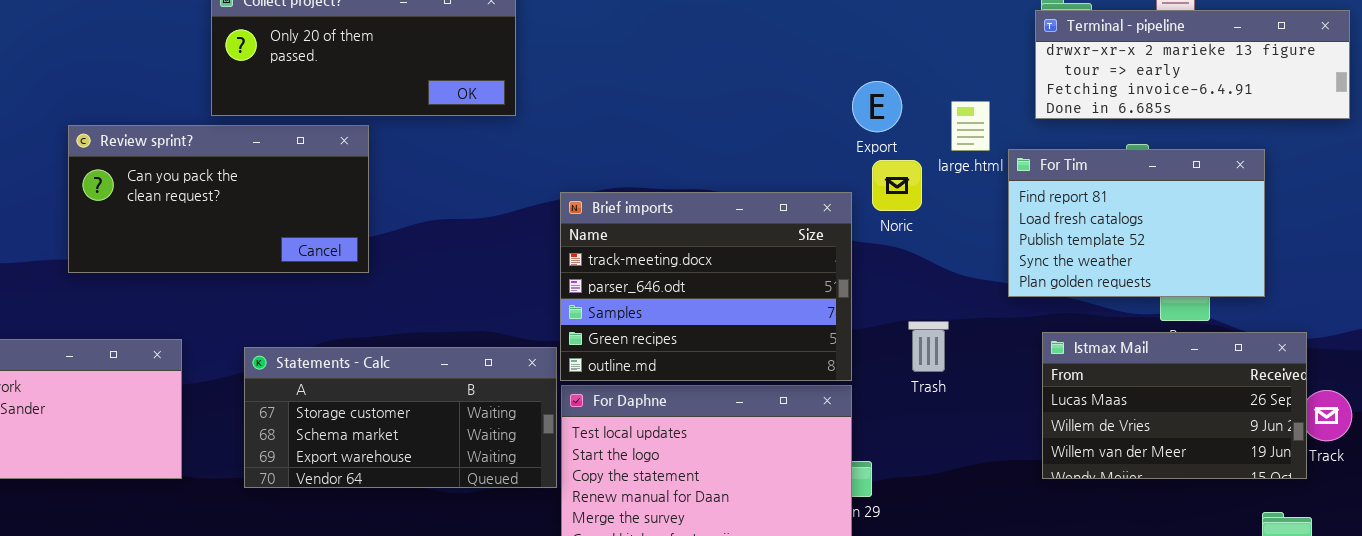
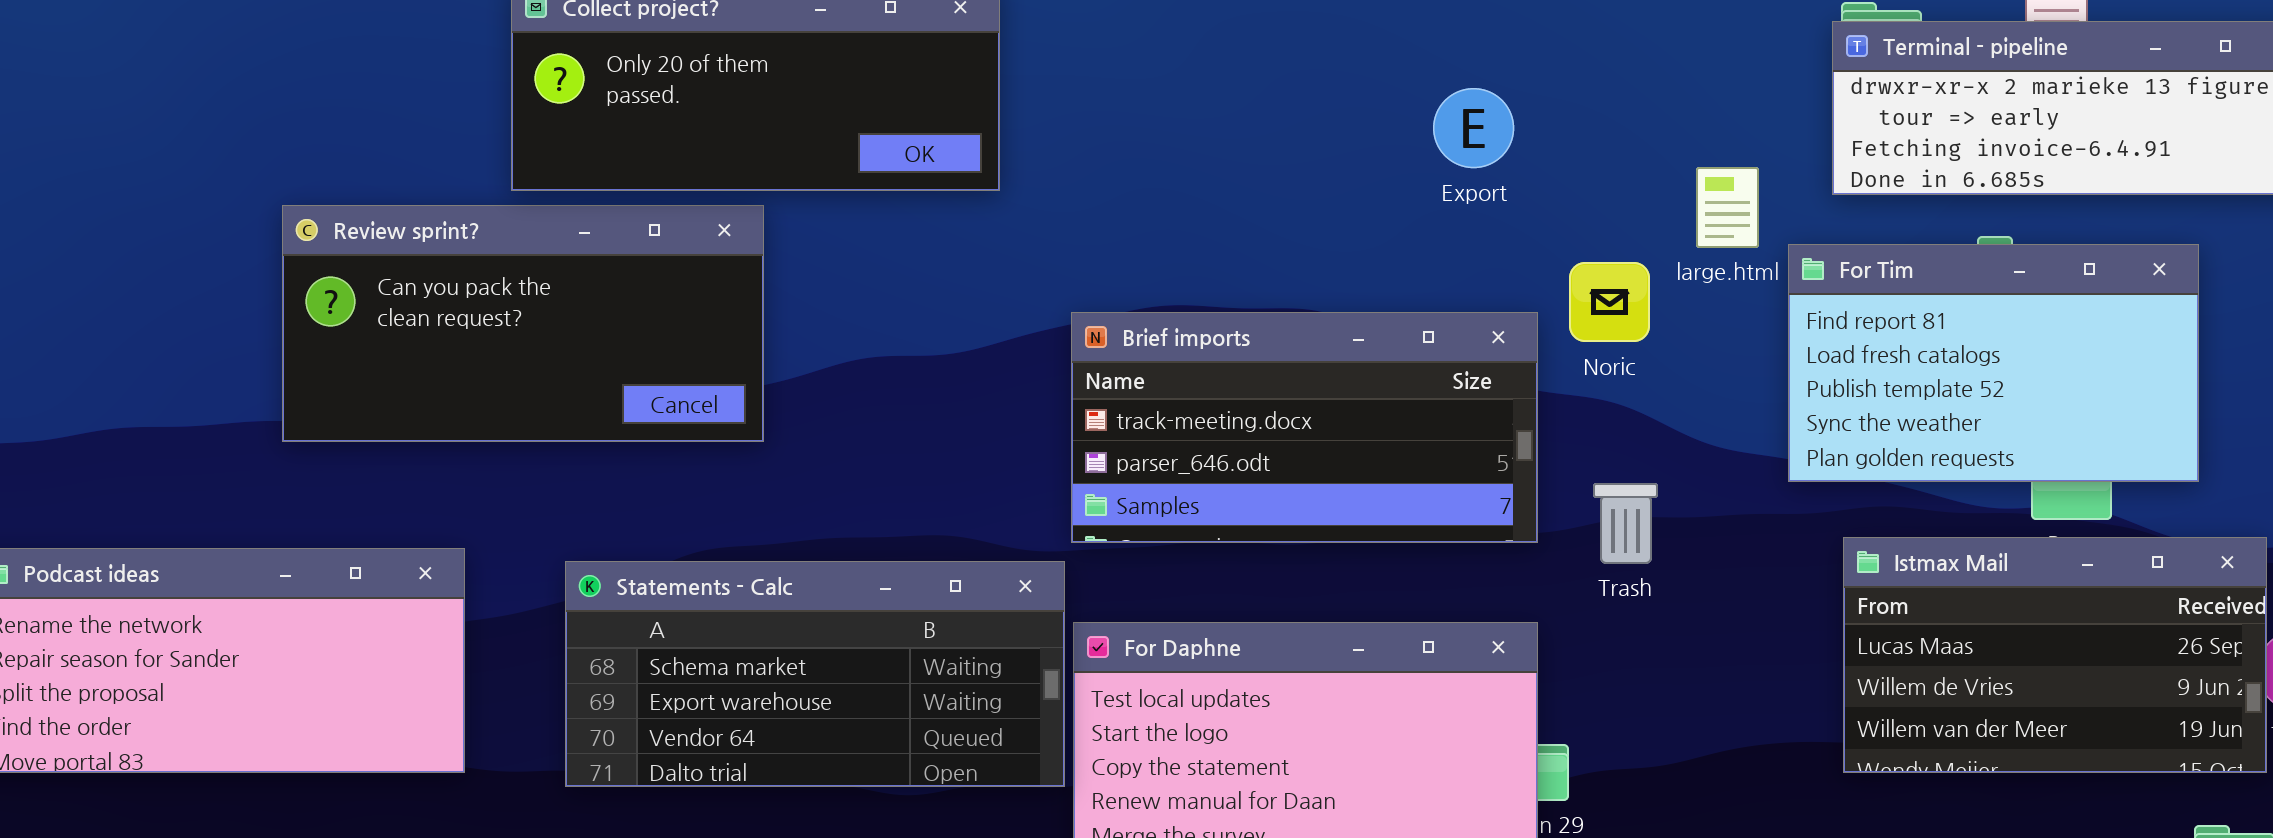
Export: [852,81,902,132] -> [1433,88,1514,168], moved
Brief imports: [560,192,852,381] -> [1071,312,1538,543], resized
Trash: [908,321,949,372] -> [1593,483,1658,564], moved
Statements - Calc: [244,347,557,488] -> [565,561,1065,787], scrolled down 1 row

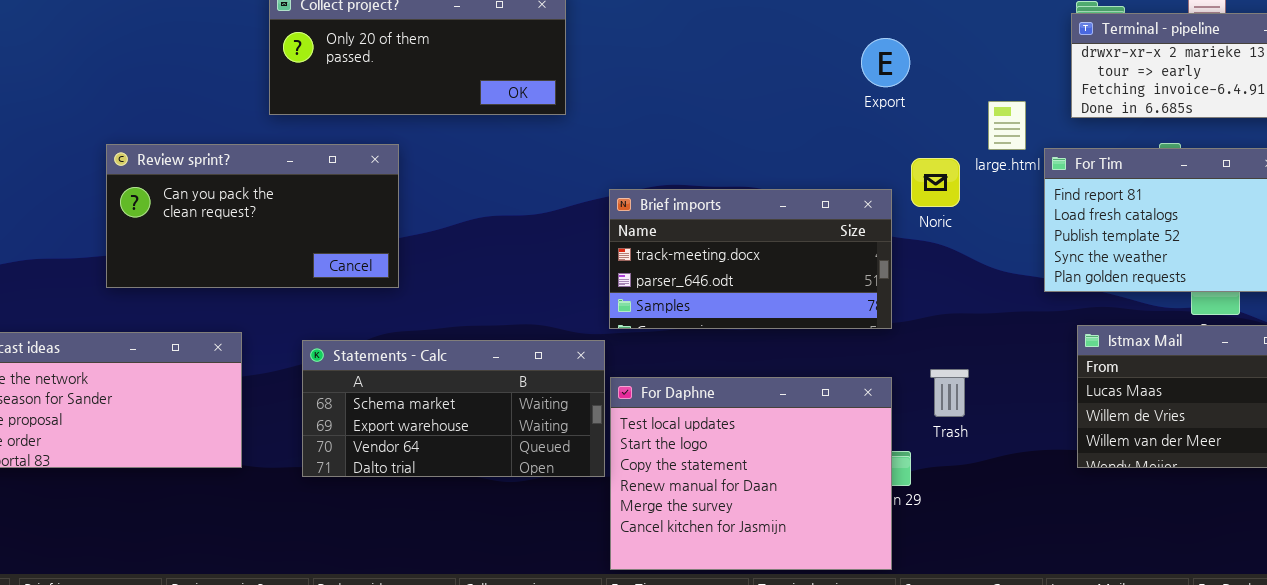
Export: [1433,88,1514,168] -> [861,38,910,87], moved
Review sprint?: [282,205,764,442] -> [106,144,399,288], moved
Trash: [1593,483,1658,564] -> [930,369,969,417], moved

